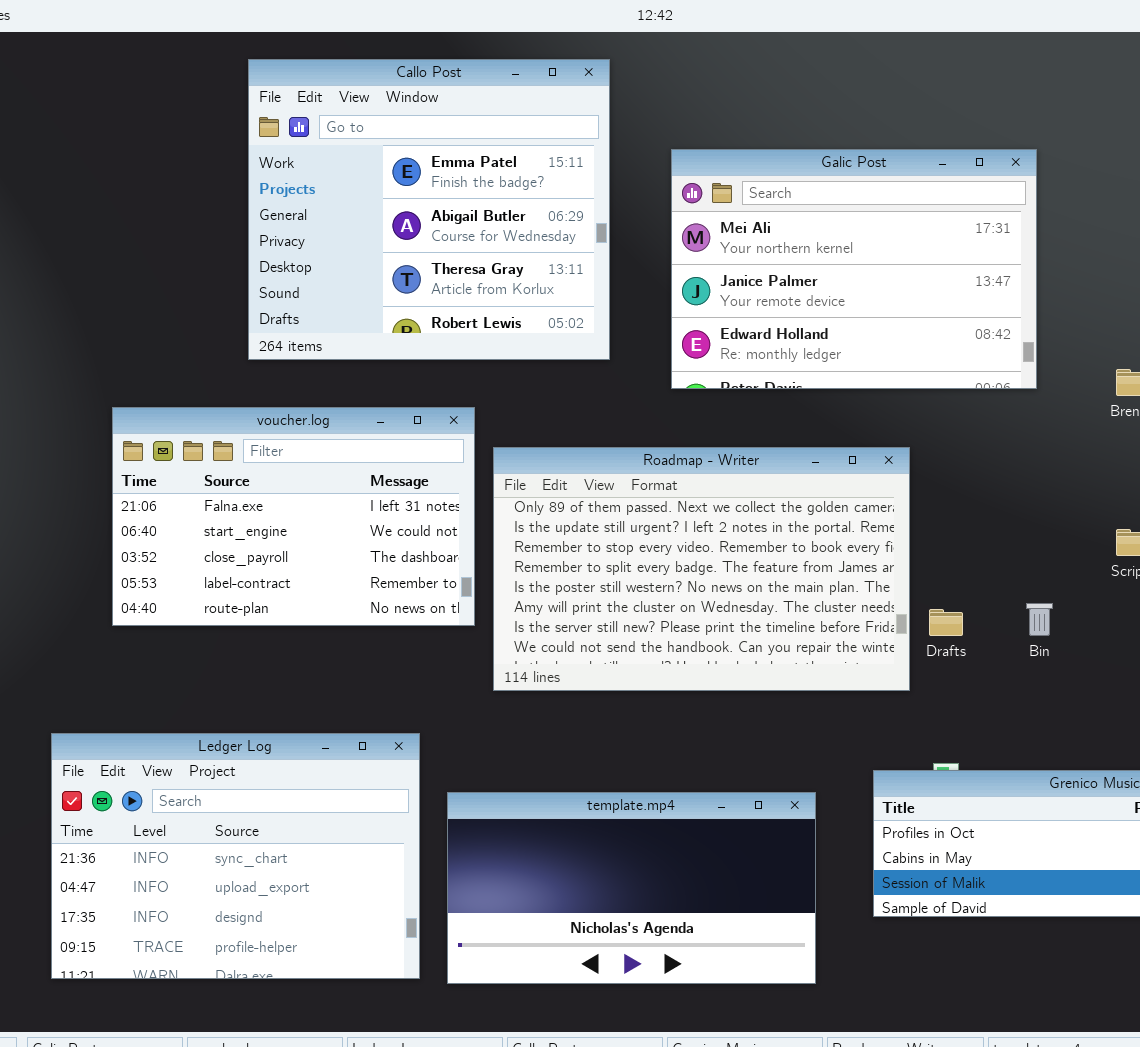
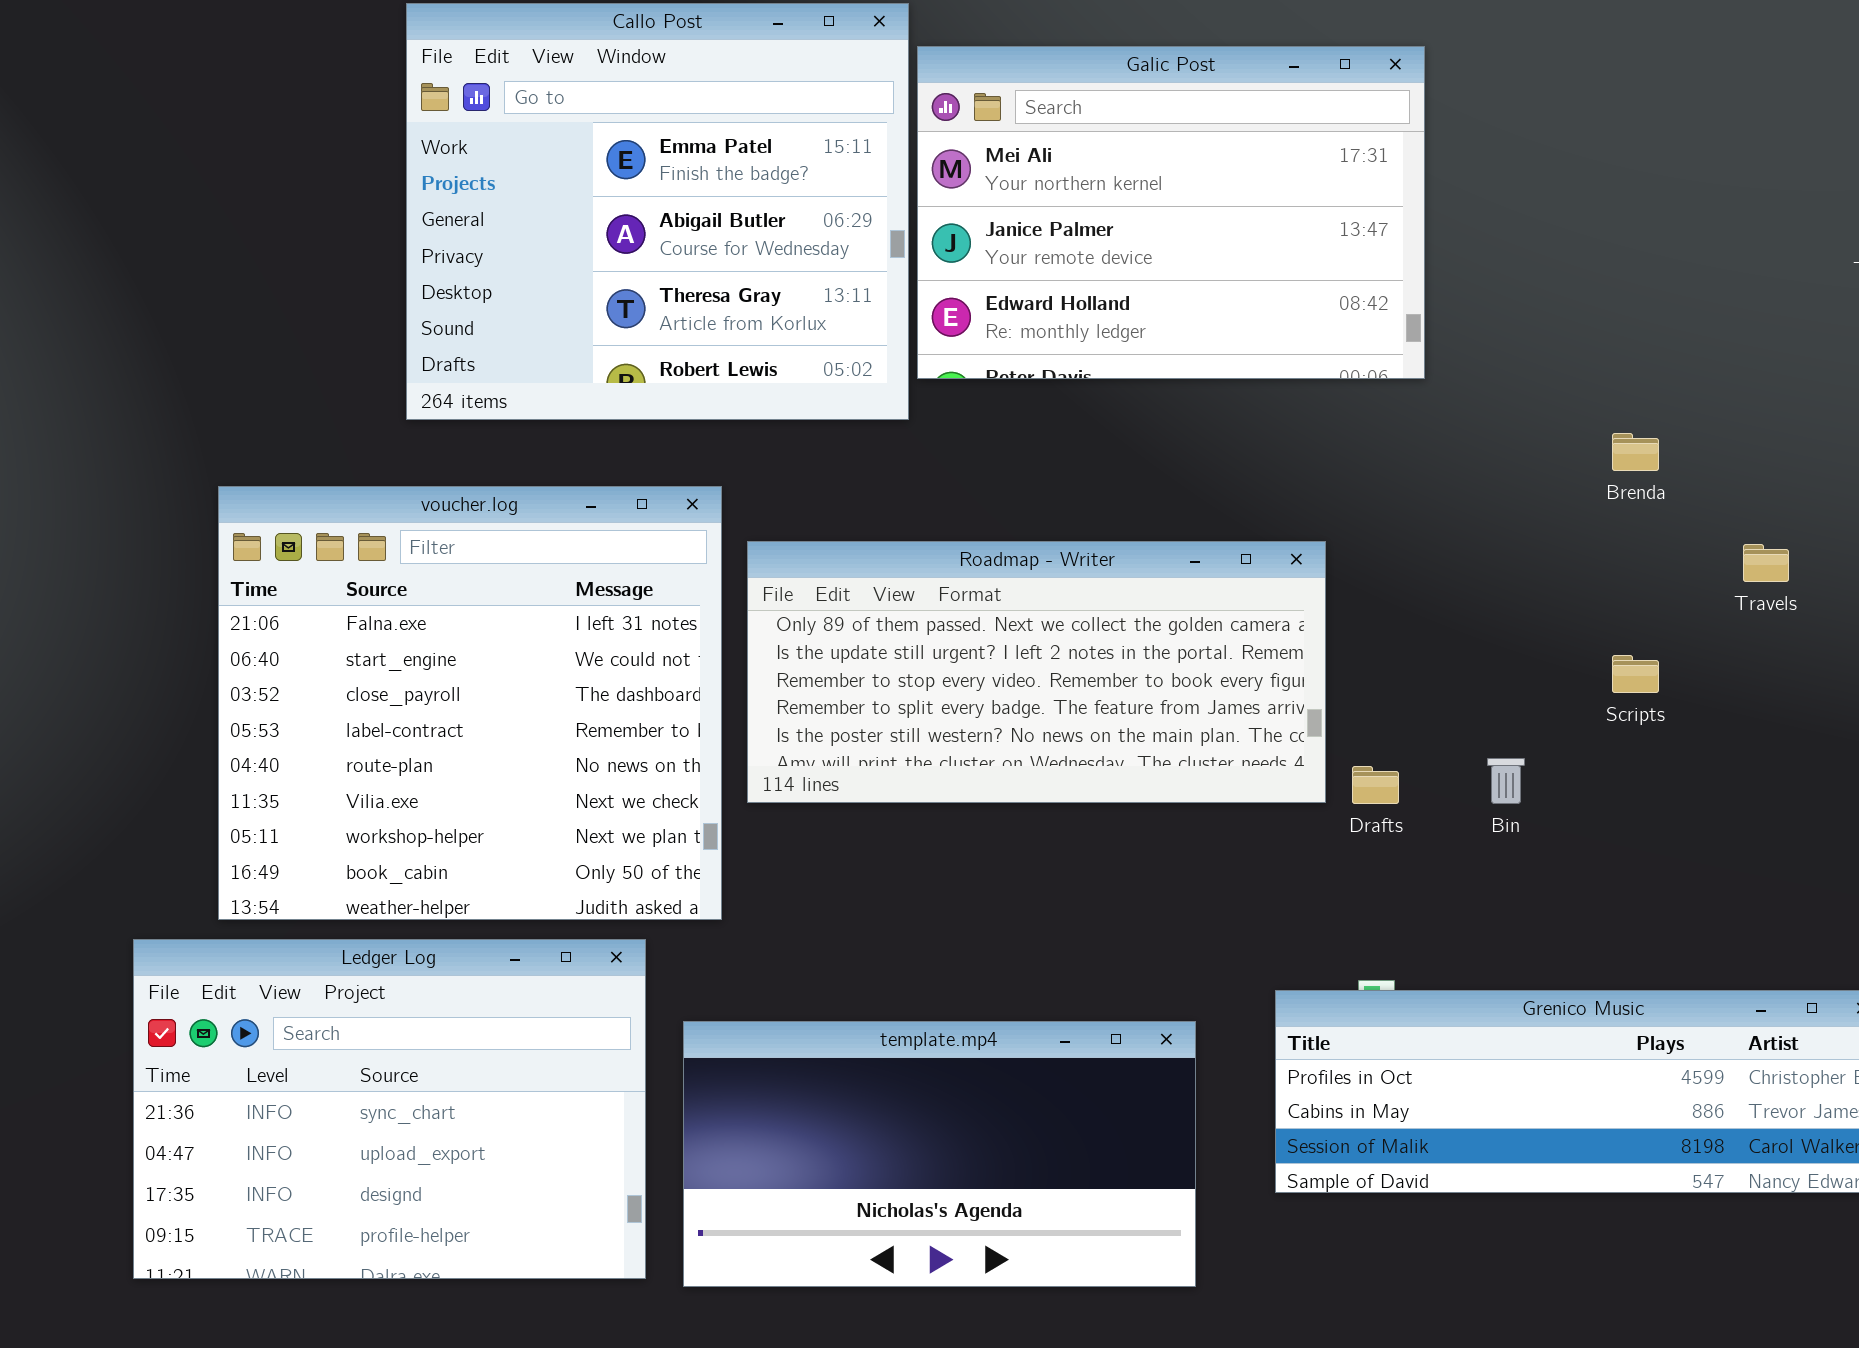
Galic Post: [671,149,1037,389] -> [917,46,1425,379], moved
voucher.log: [112,407,475,626] -> [218,486,722,920], resized
Roadmap - Writer: [493,447,910,691] -> [747,541,1326,803], resized

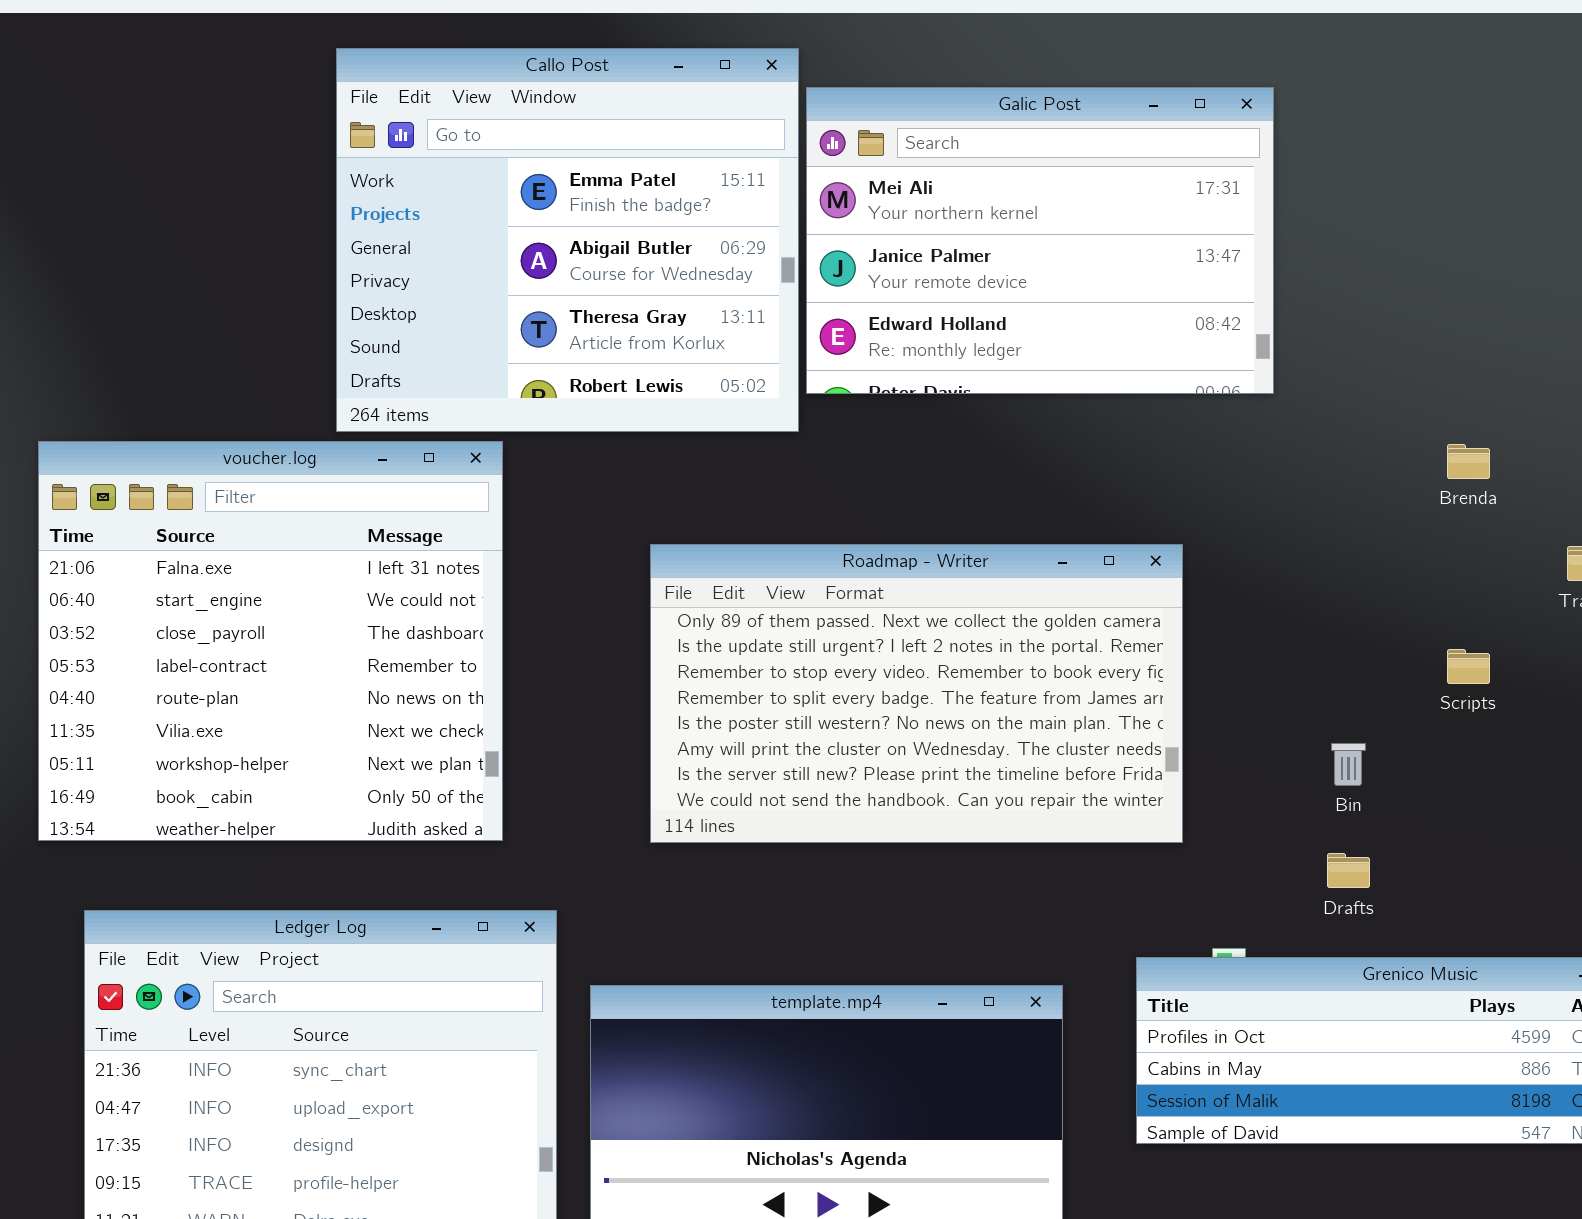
voucher.log: [218,486,722,920] -> [38,441,503,841], moved
Roadmap - Writer: [747,541,1326,803] -> [650,544,1183,843], resized
Drafts: [1352,766,1399,804] -> [1327,853,1370,888], moved

